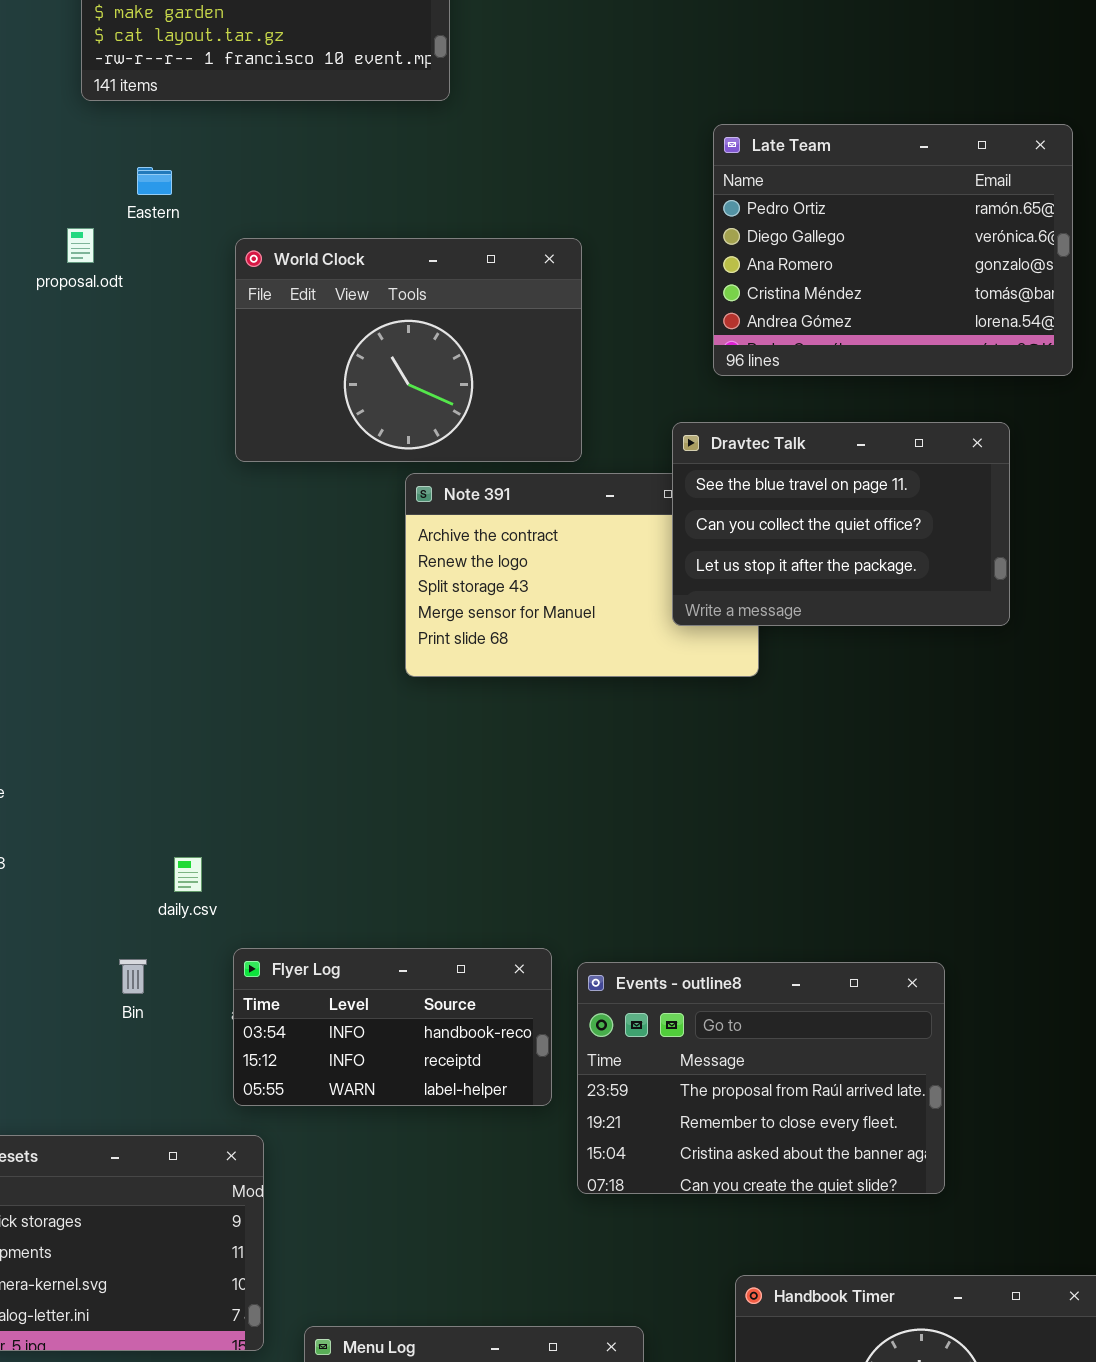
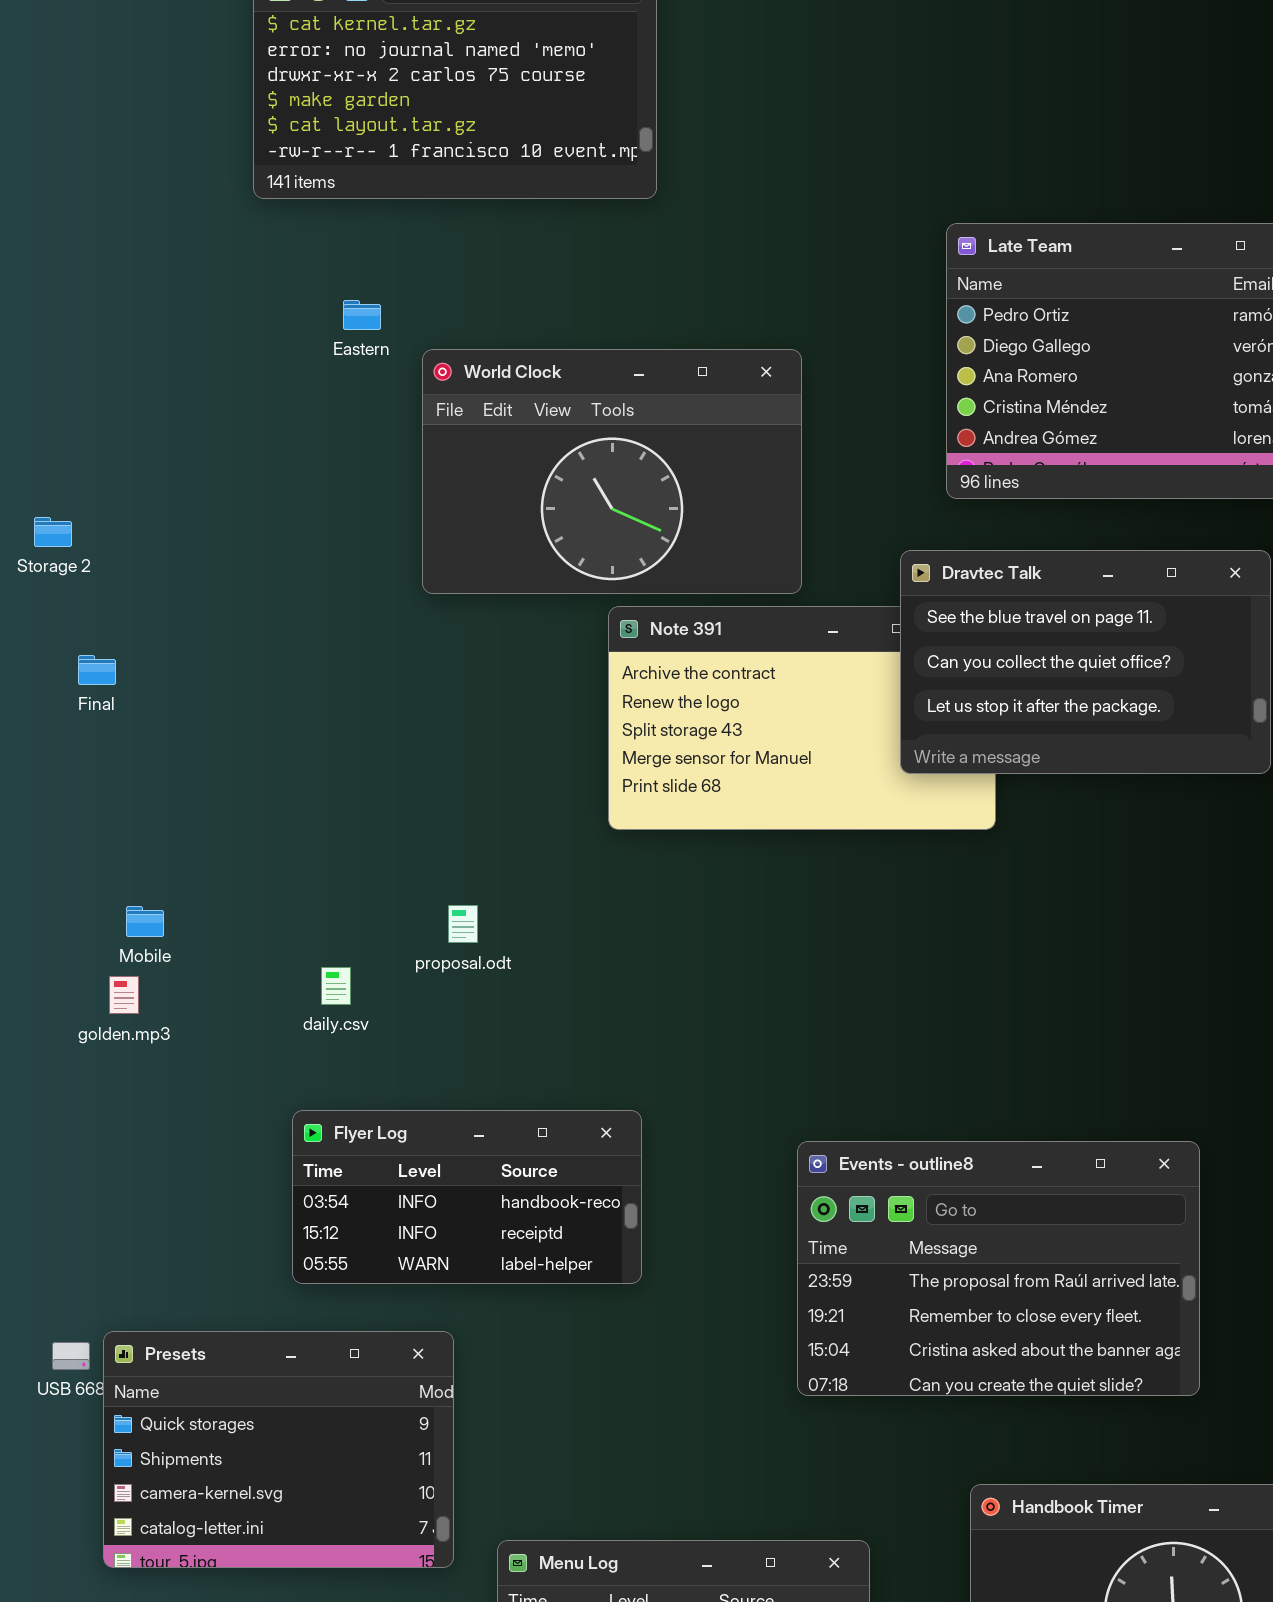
Eastern: [137,167,172,195] -> [343,300,381,330], moved
proposal.odt: [67,228,94,263] -> [448,905,478,943], moved
daily.csv: [174,857,202,892] -> [321,967,351,1005], moved
Flyer Log: [233,948,552,1106] -> [292,1110,642,1284], moved

